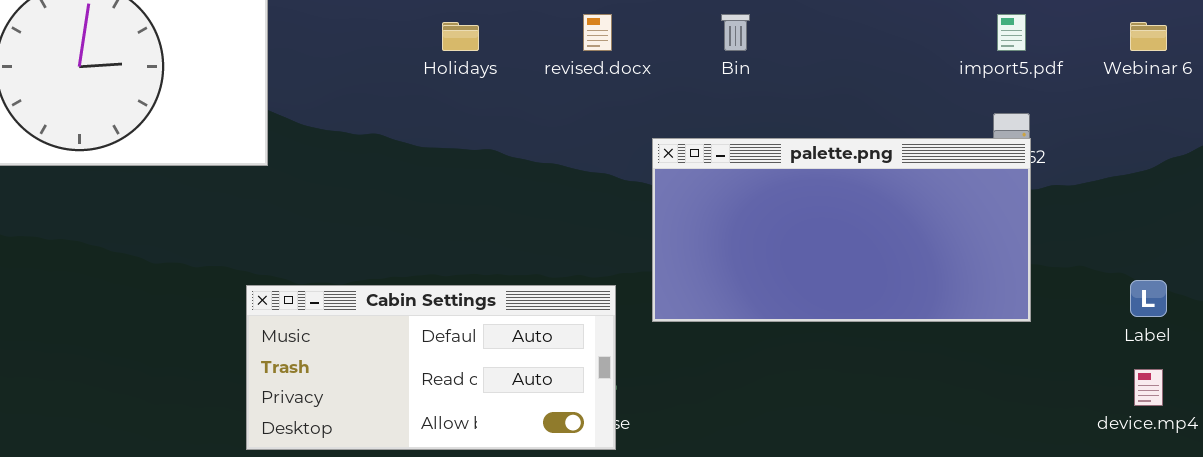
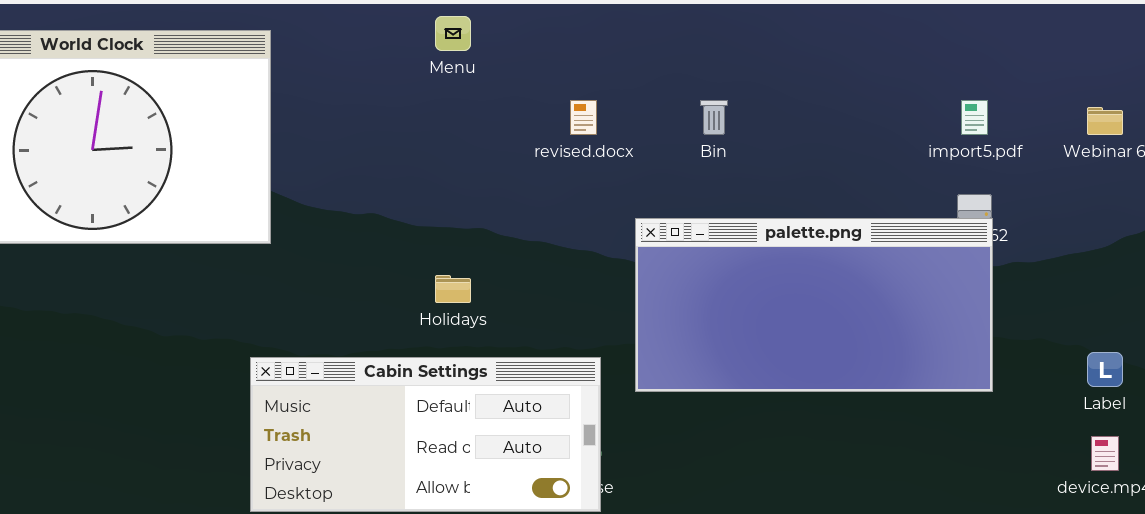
Holidays: [442,22,479,51] -> [435,275,471,303], moved

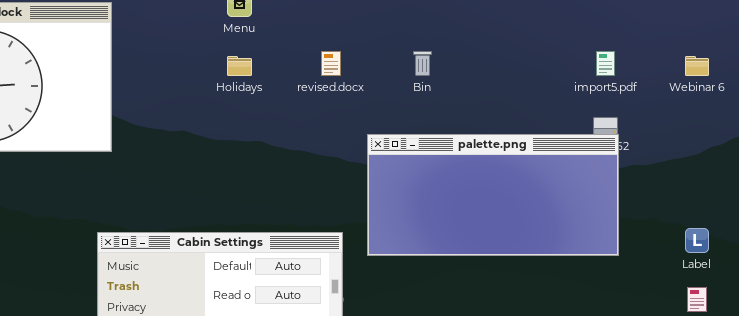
Holidays: [435,275,471,303] -> [227,56,252,76], moved

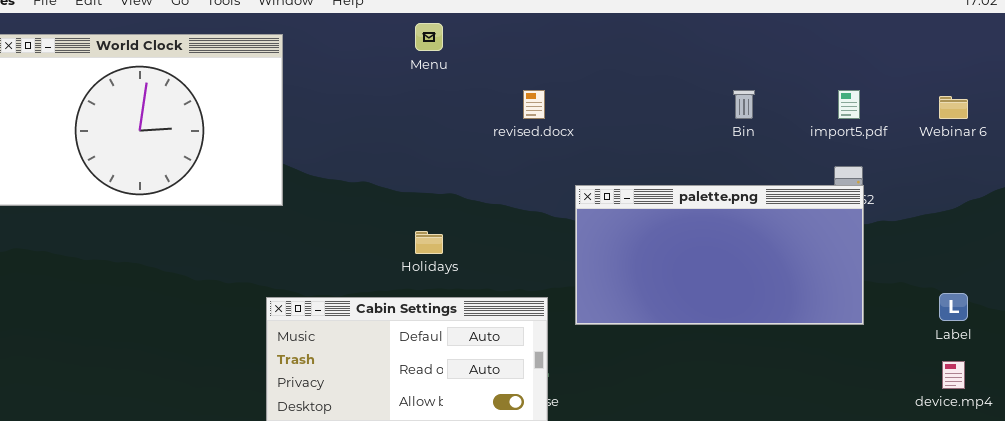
Bin: [413,51,432,76] -> [733,90,755,119], moved
Holidays: [227,56,252,76] -> [415,231,443,254], moved

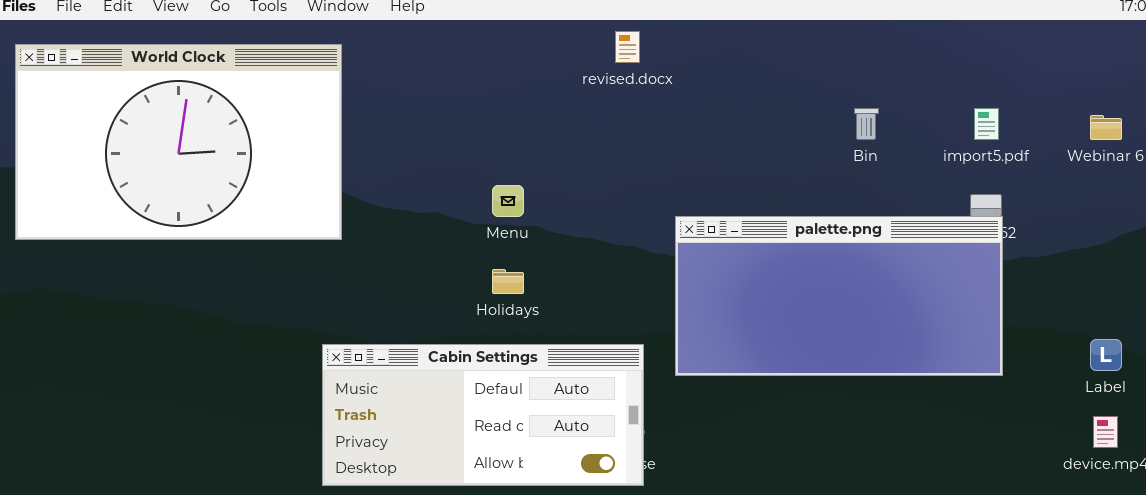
Menu: [415,23,443,51] -> [492,185,524,217], moved
revised.docx: [523,90,545,119] -> [615,31,640,63], moved

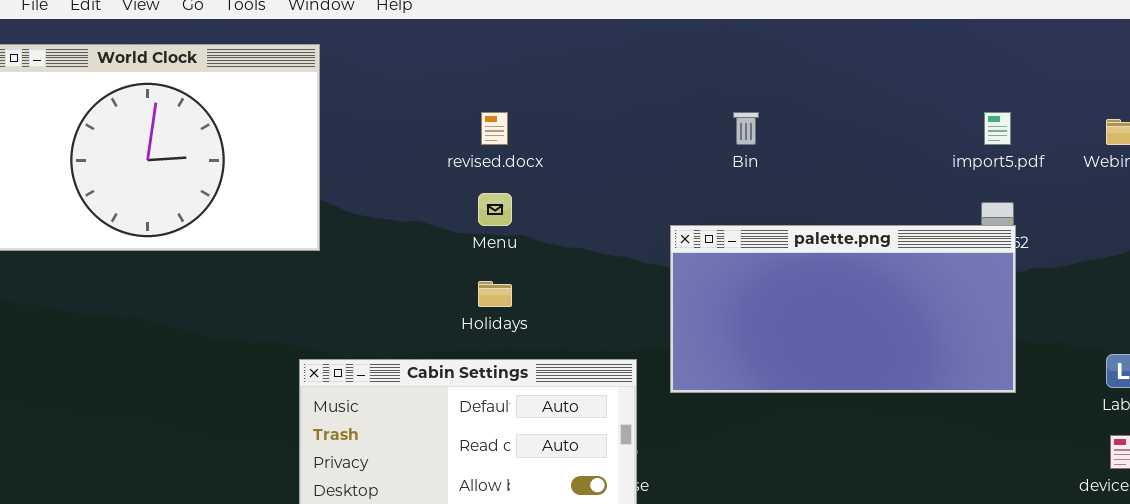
revised.docx: [615,31,640,63] -> [481,112,508,145], moved
Bin: [854,108,879,140] -> [733,112,759,145], moved

